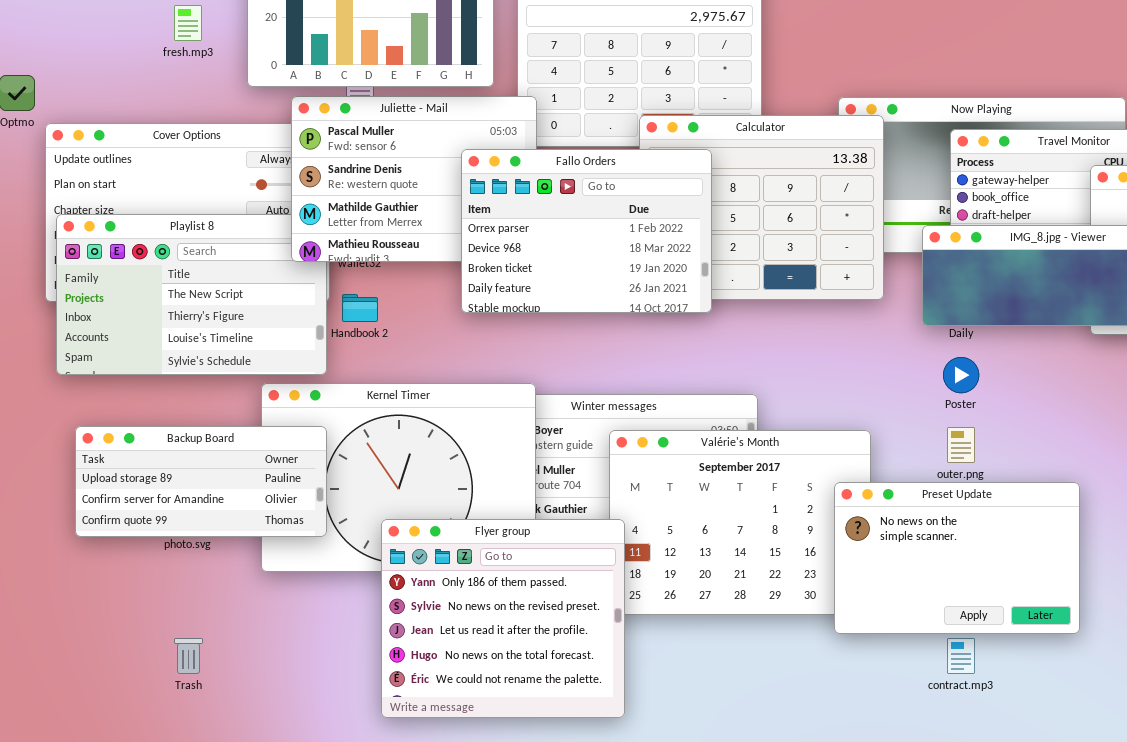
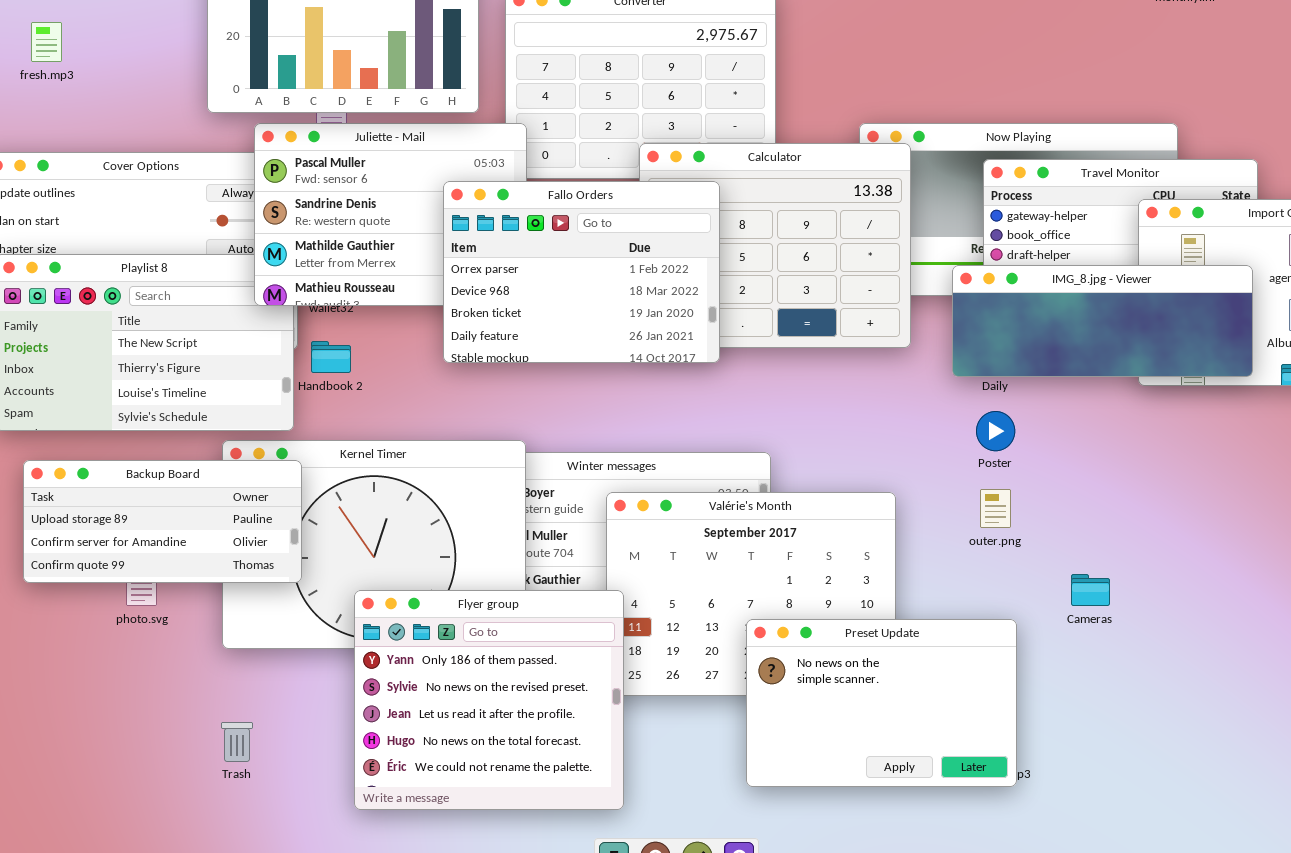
fresh.mp3: [174,5,202,41] -> [31,22,62,62], moved
Backup Board: [75,426,327,537] -> [23,460,302,583], moved
Preset Update: [834,482,1080,634] -> [746,619,1017,787], moved
Trash: [174,638,203,674] -> [221,722,253,762], moved

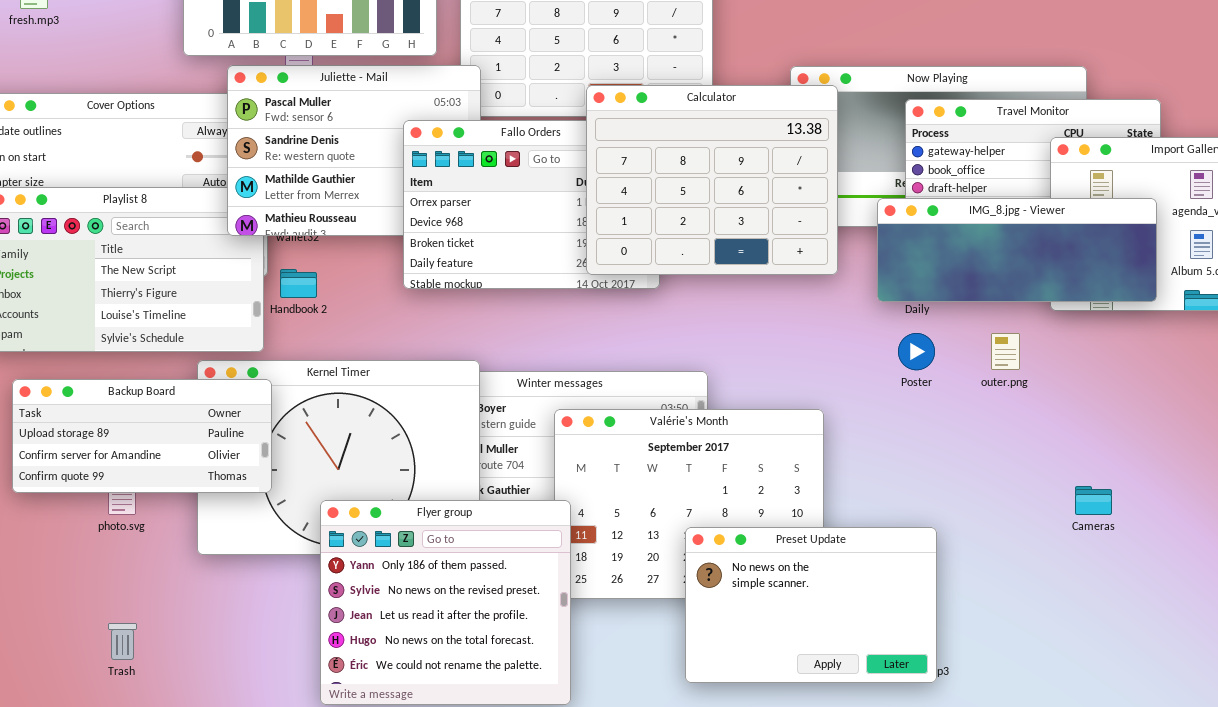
Calculator: [639,143,911,348] -> [586,85,838,275], raised
outer.png: [980,489,1011,528] -> [991,333,1020,370], moved
Cameras: [1071,574,1110,606] -> [1075,486,1112,515], moved
Trash: [221,722,253,762] -> [108,623,137,660], moved

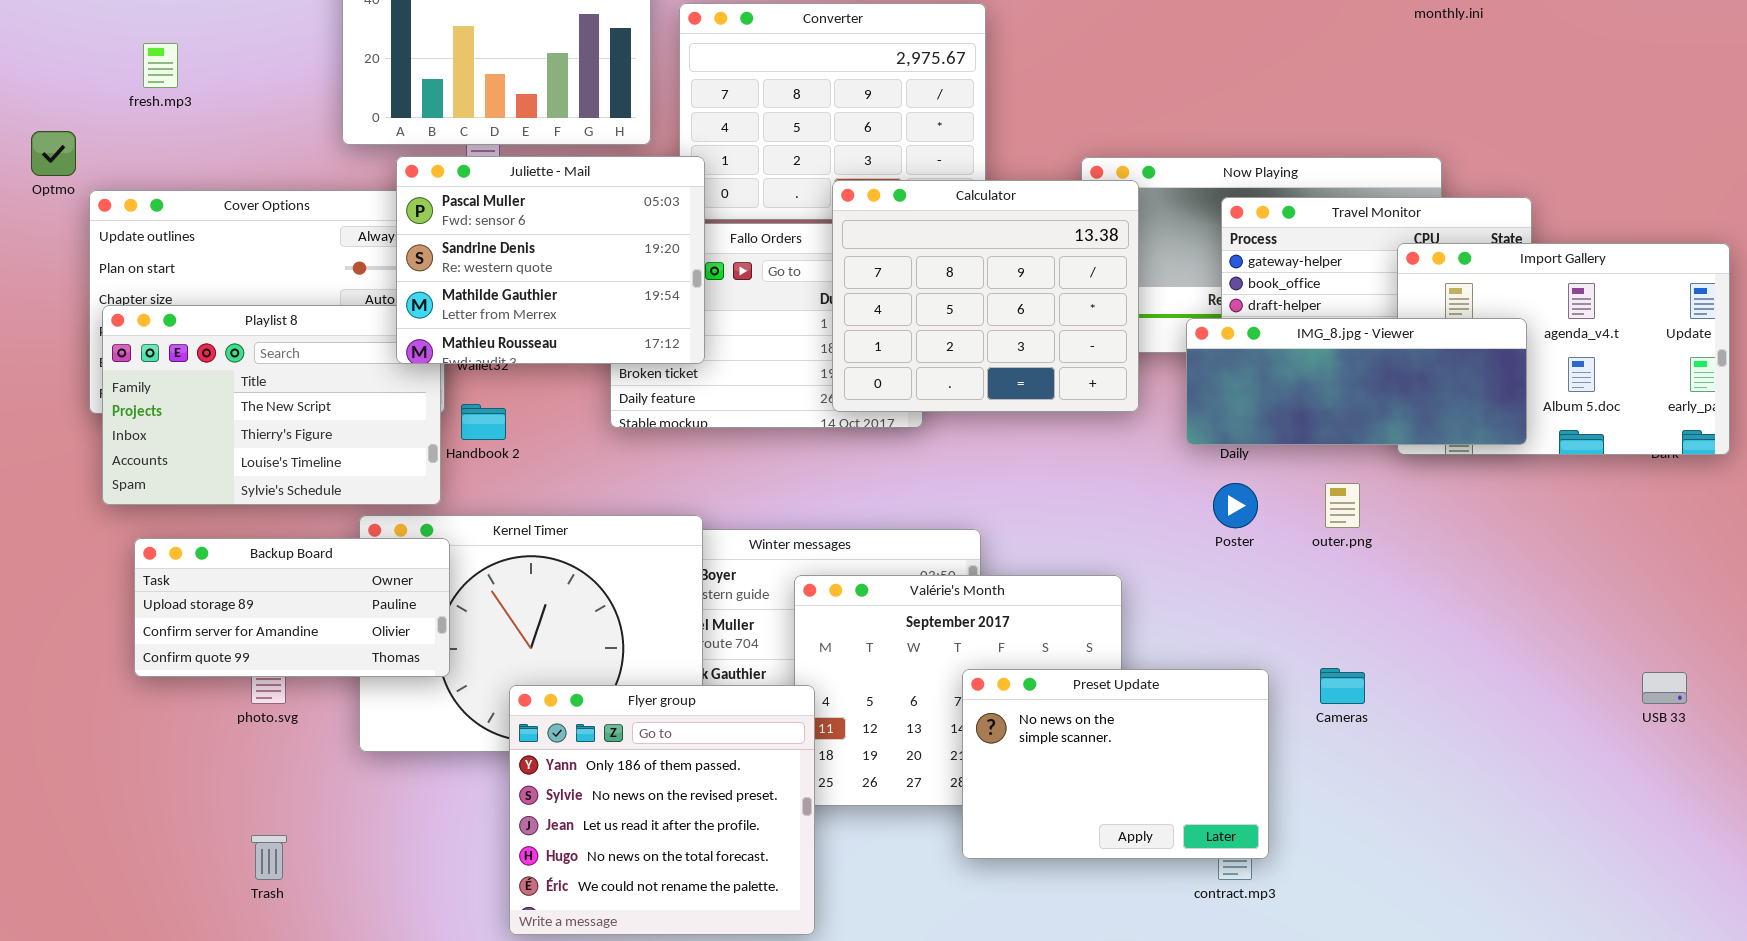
Juliette - Mail: [227,65,481,236] -> [396,156,705,364], raised
Cameras: [1075,486,1112,515] -> [1320,668,1365,704], moved
Preset Update: [685,527,937,683] -> [962,669,1269,859], moved

